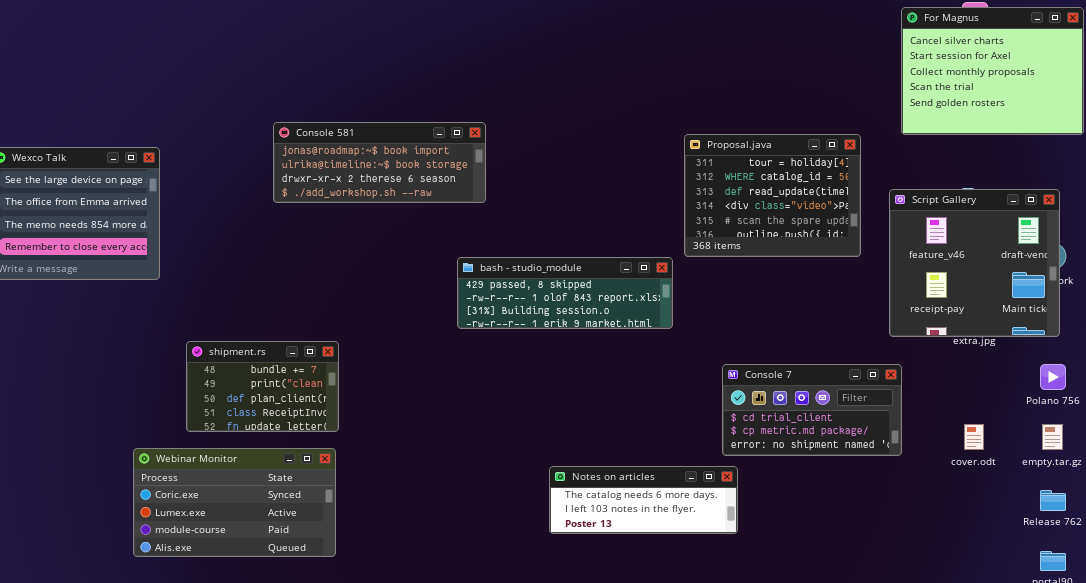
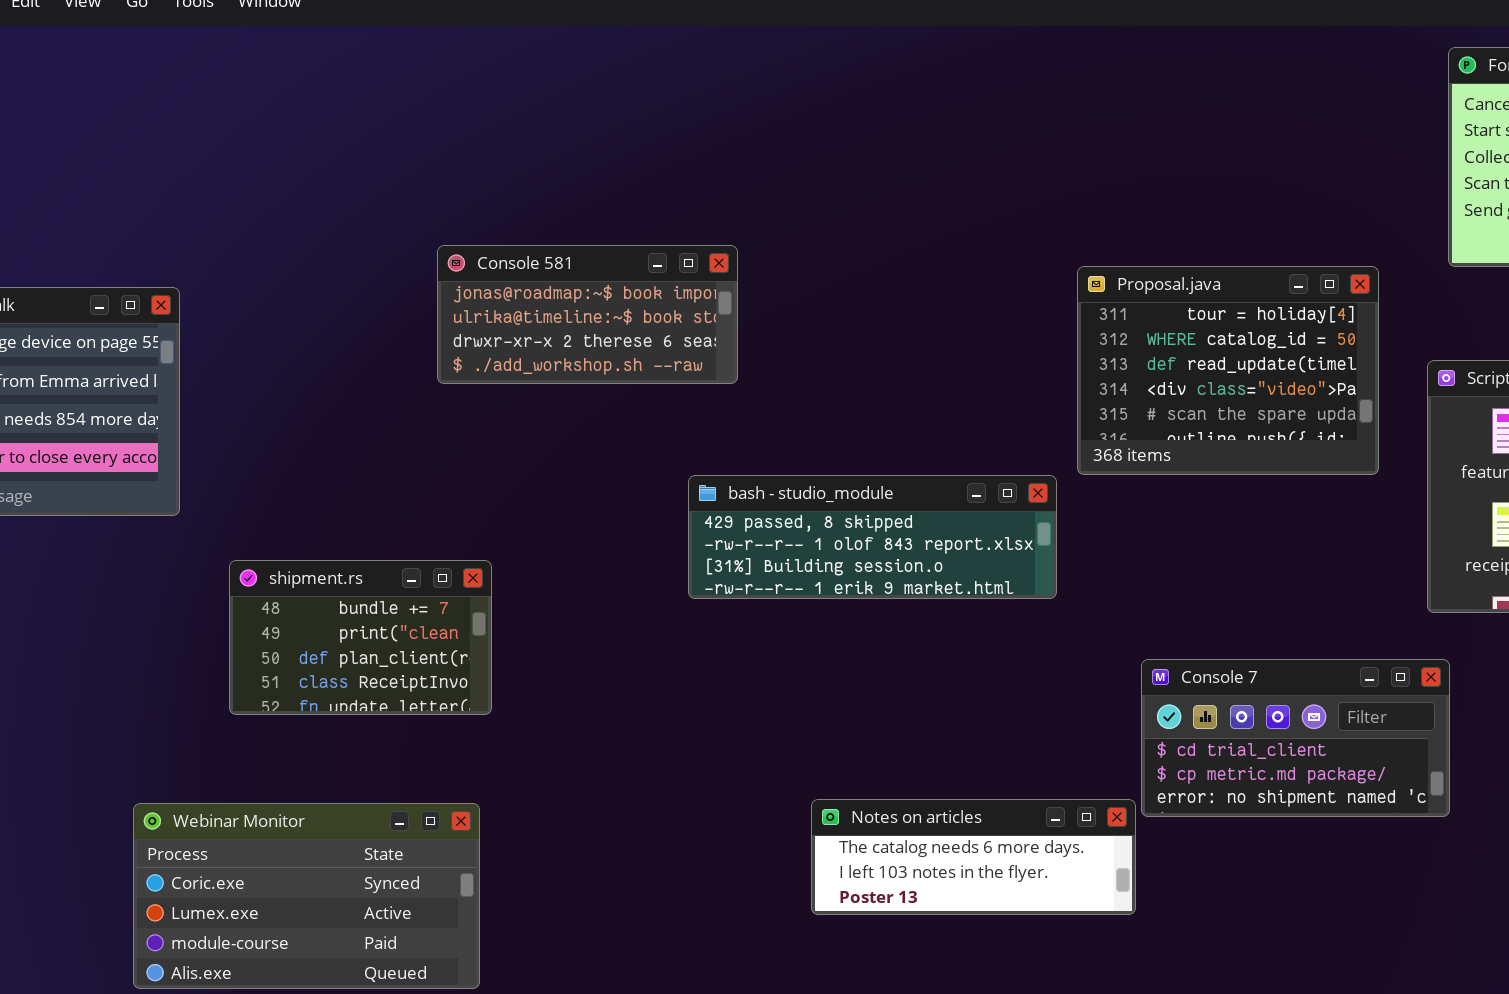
Console 581: [273,122,486,203] -> [437,245,738,384], resized
shipment.rs: [186,341,339,432] -> [229,560,492,715], moved
Notes on articles: [549,466,738,534] -> [811,799,1136,915], moved

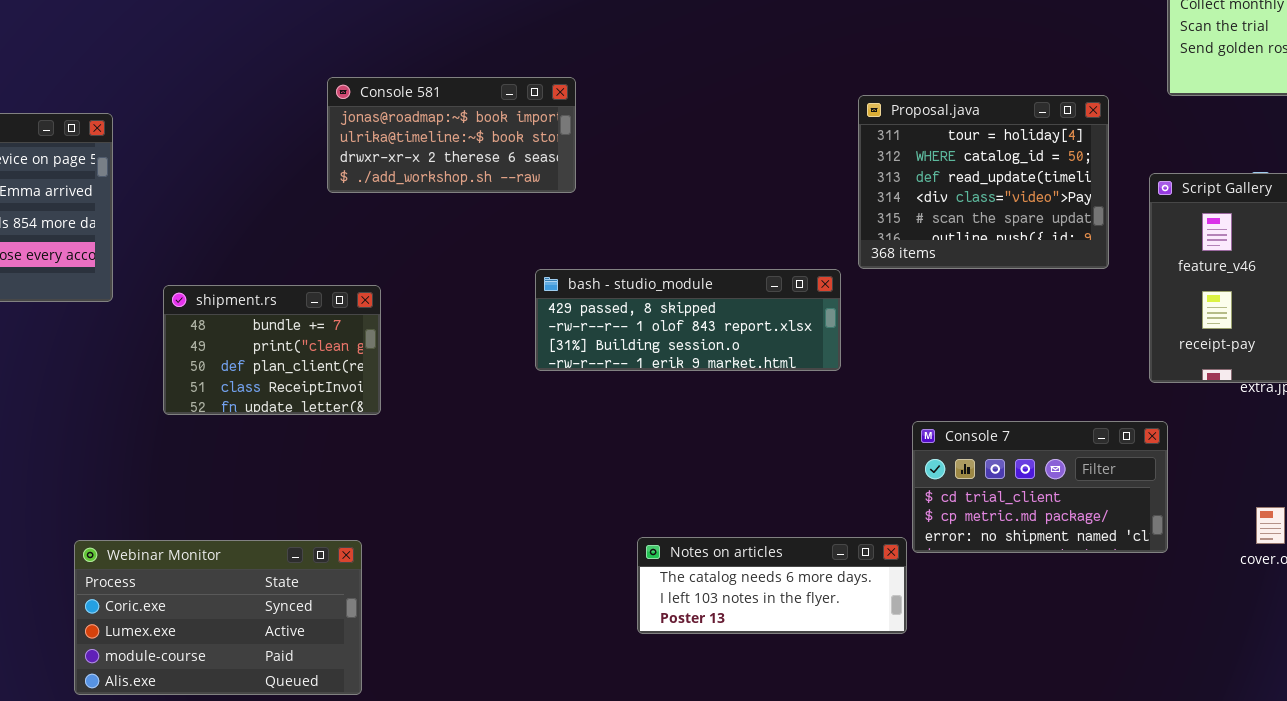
shipment.rs: [229,560,492,715] -> [163,285,381,415], moved

